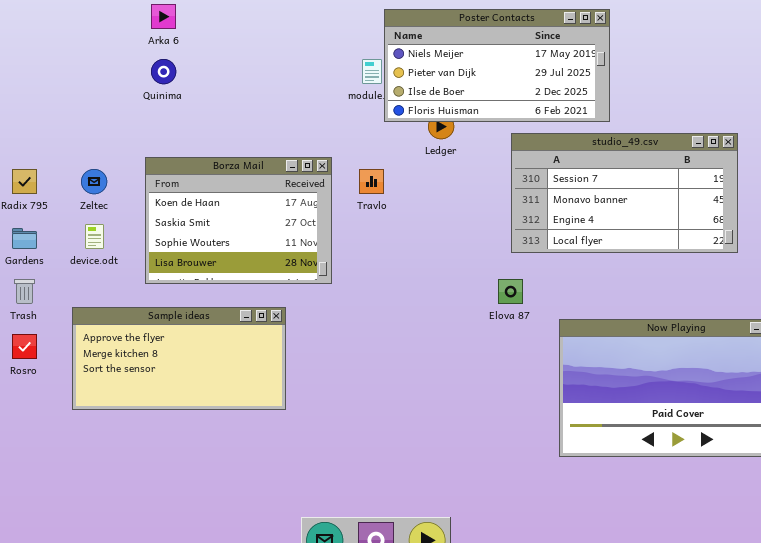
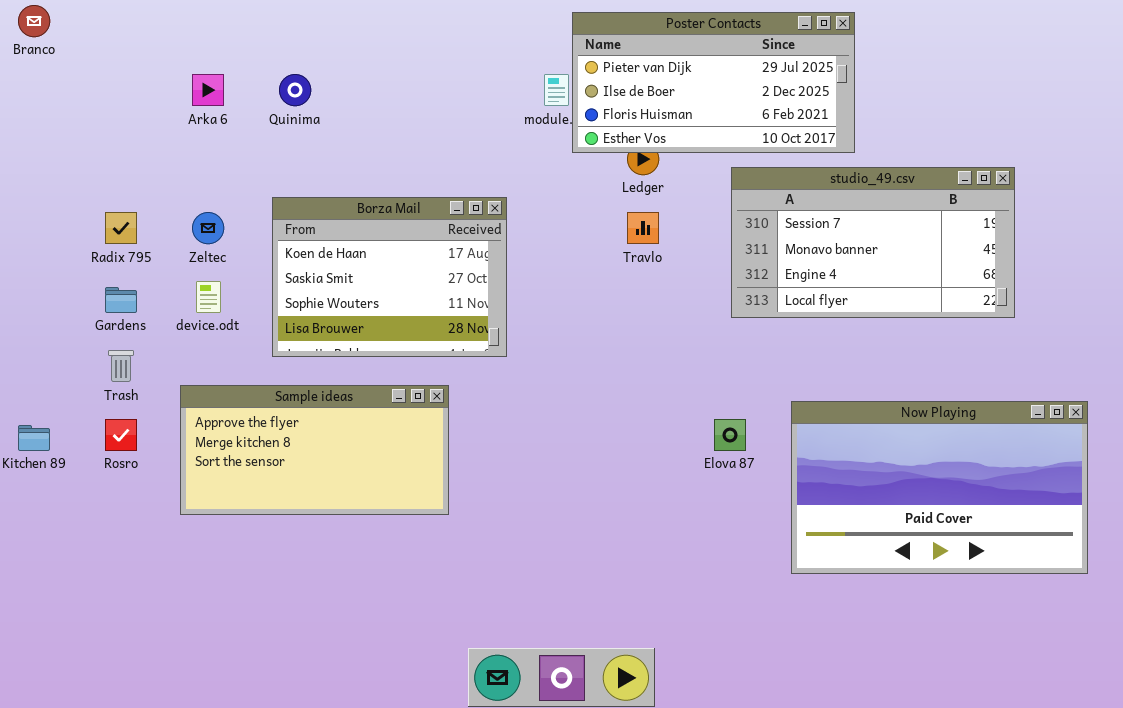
Arka 6: [151,4,176,29] -> [192,74,224,106], moved
Poster Contacts: [384,9,610,122] -> [572,12,855,153], scrolled down 1 row
Travlo: [359,169,384,194] -> [627,212,659,244], moved
Elova 87: [498,279,523,304] -> [714,419,746,451], moved

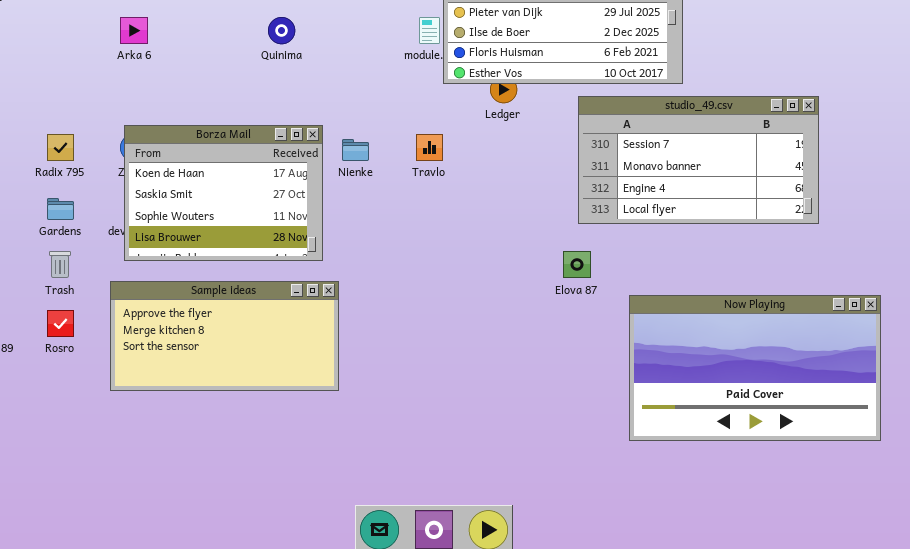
Quinima: [279,74,311,106] -> [268,17,295,44], moved
Borza Mail: [272,197,507,357] -> [124,125,323,261], moved
Travlo: [627,212,659,244] -> [416,134,443,161], moved
Elova 87: [714,419,746,451] -> [563,251,591,278], moved

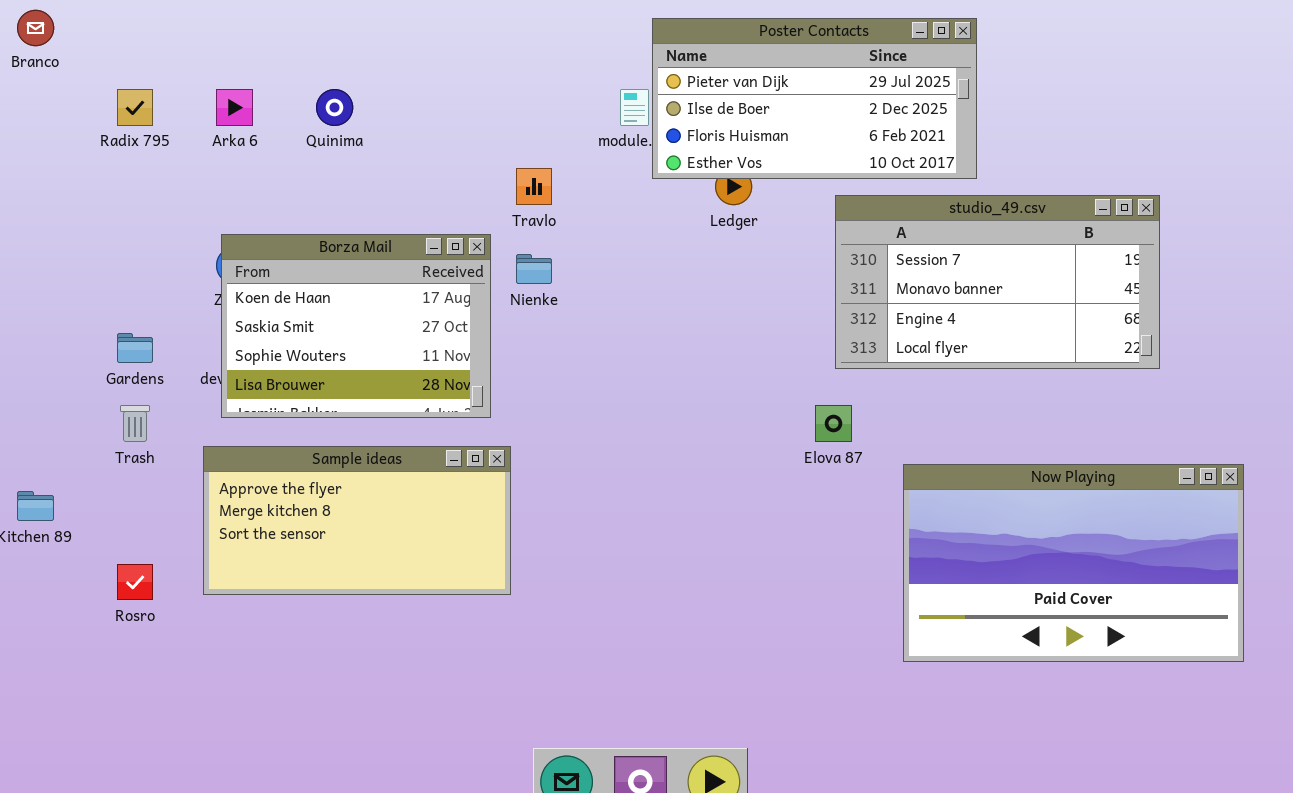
Quinima: [268,17,295,44] -> [316,89,353,126], moved
Radix 795: [47,134,74,161] -> [117,89,153,126], moved
Travlo: [416,134,443,161] -> [516,168,552,205], moved
Rosro: [47,310,74,337] -> [117,564,153,600], moved

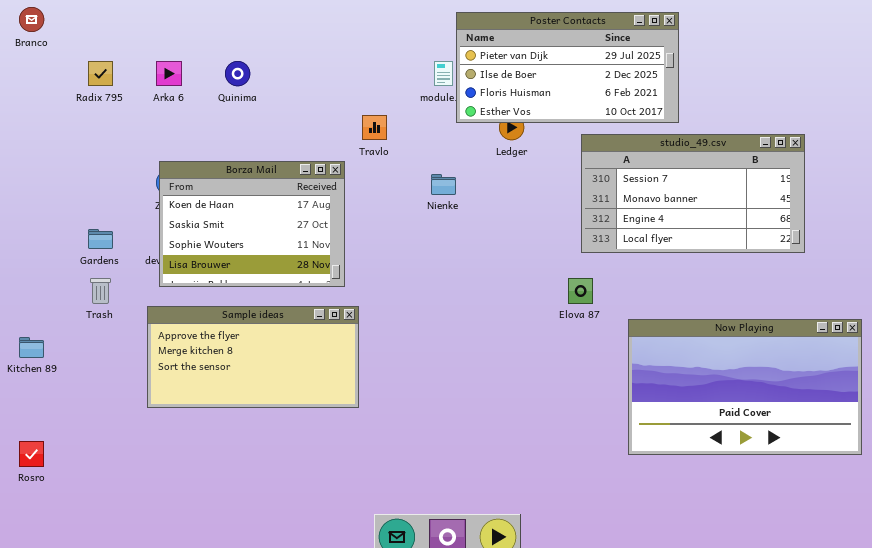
Nienke: [516,254,552,284] -> [431,174,456,195], moved
Rosro: [117,564,153,600] -> [19,441,44,467], moved

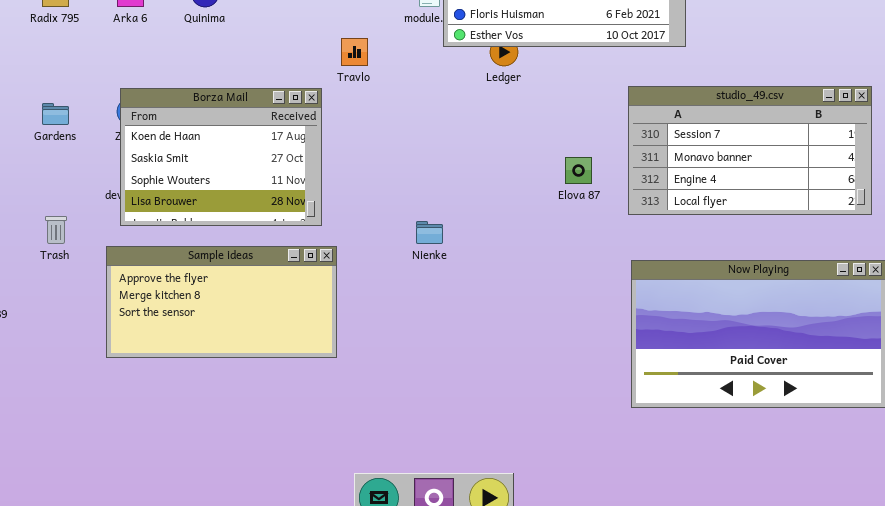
studio_49.csv: [581,134,805,253] -> [628,86,872,215], moved
Nienke: [431,174,456,195] -> [416,221,443,244], moved
Gardens: [88,229,113,249] -> [42,103,69,125], moved
Elova 87: [568,278,593,304] -> [565,157,592,184], moved

